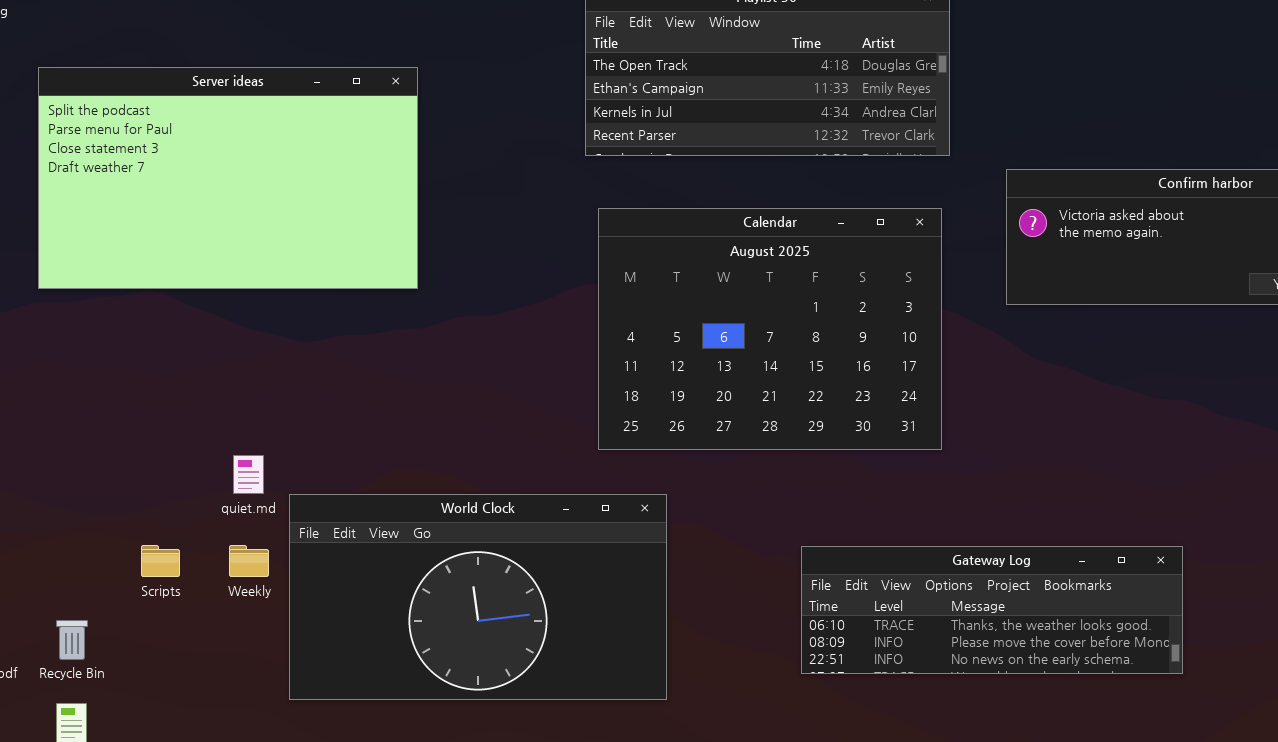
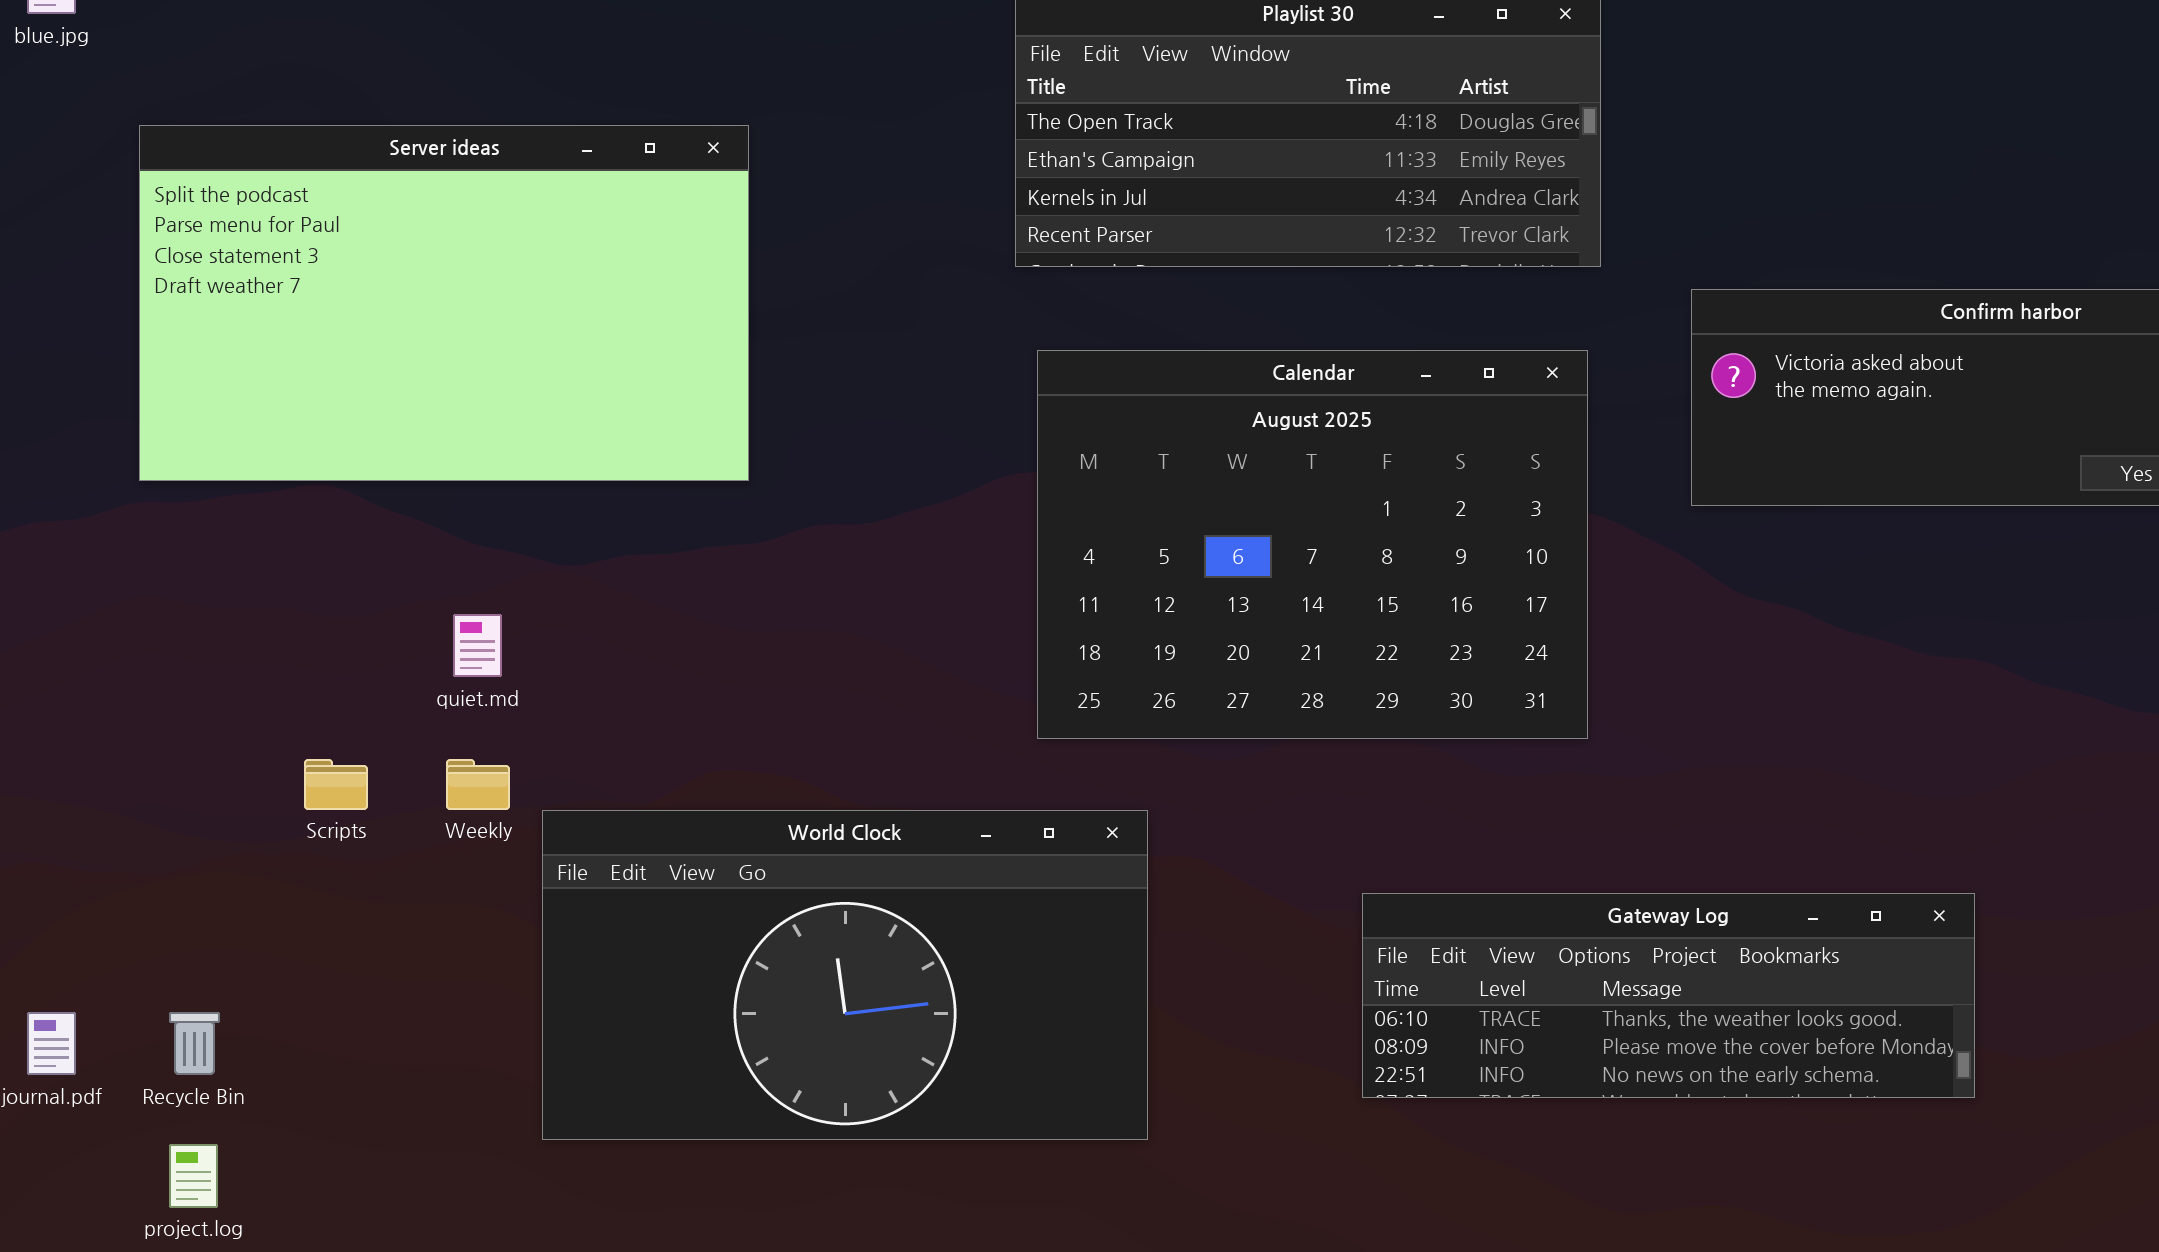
quiet.md: [233,455,264,494] -> [453,614,502,677], moved
Scripts: [141,545,180,577] -> [304,759,368,810], moved
Weekly: [229,545,269,577] -> [446,759,510,810], moved

